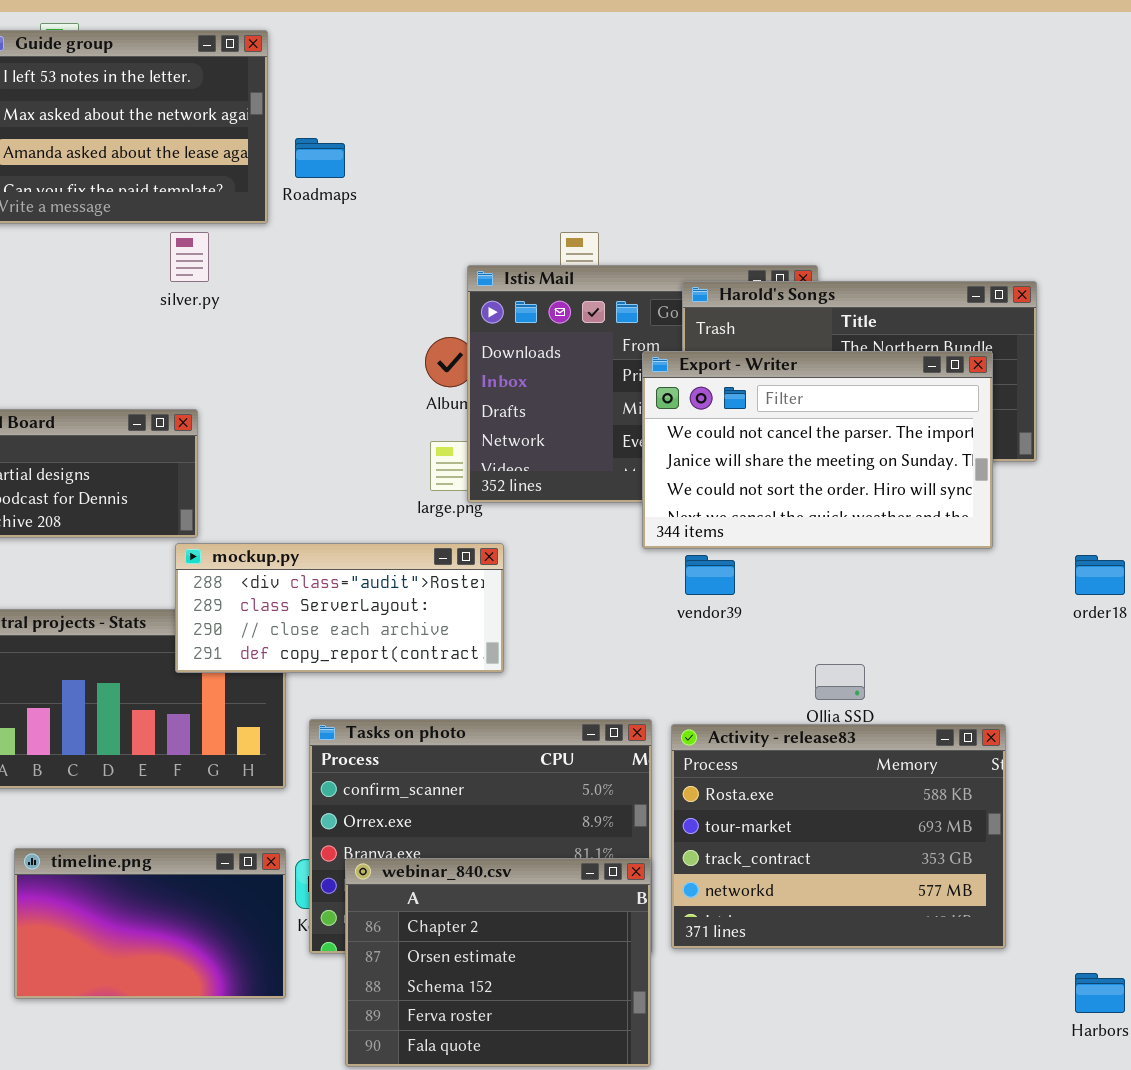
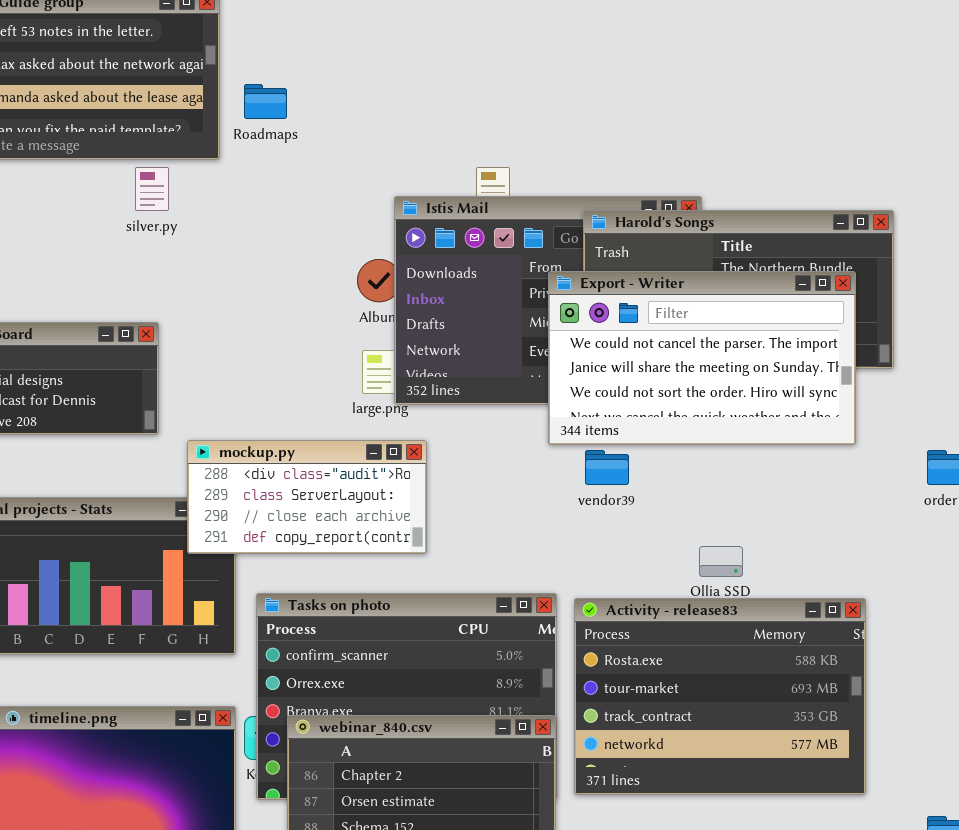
mockup.py: [175,543,504,673] -> [187,440,427,554], resized

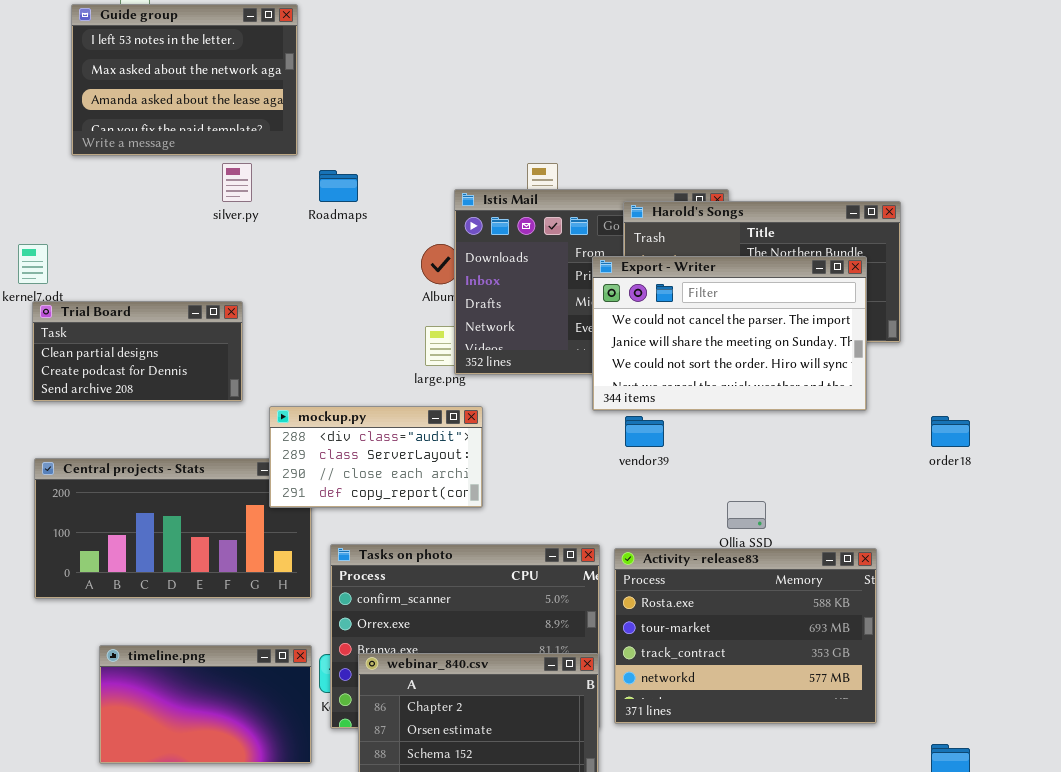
Roadmaps: [244,84,287,119] -> [319,170,358,202], moved

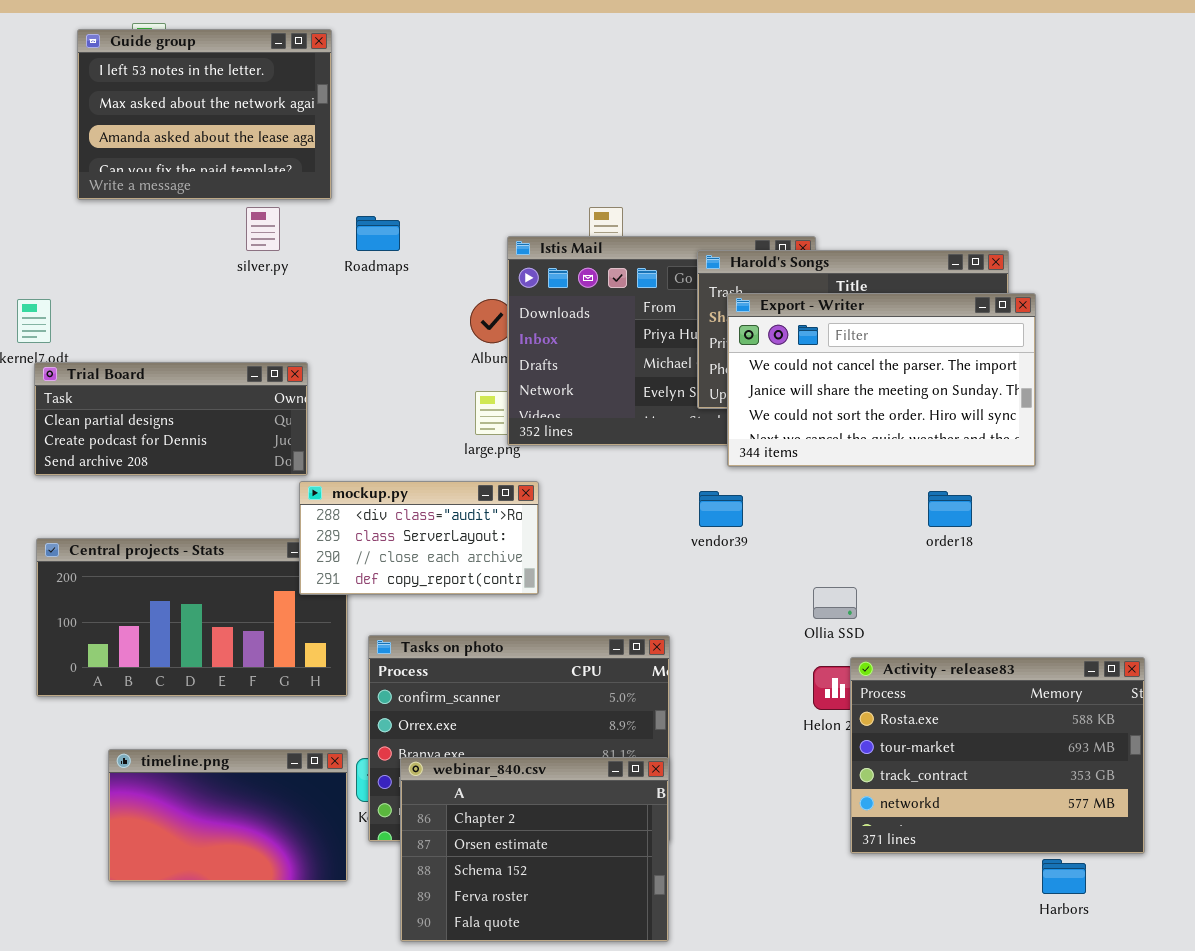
Export - Writer: [592,256,867,411] -> [727,293,1036,467], moved
Trial Board: [32,301,243,402] -> [34,362,308,476], resized
order18: [931,416,970,447] -> [928,491,972,527], moved
Activity - release83: [614,548,877,724] -> [850,657,1145,854], moved

